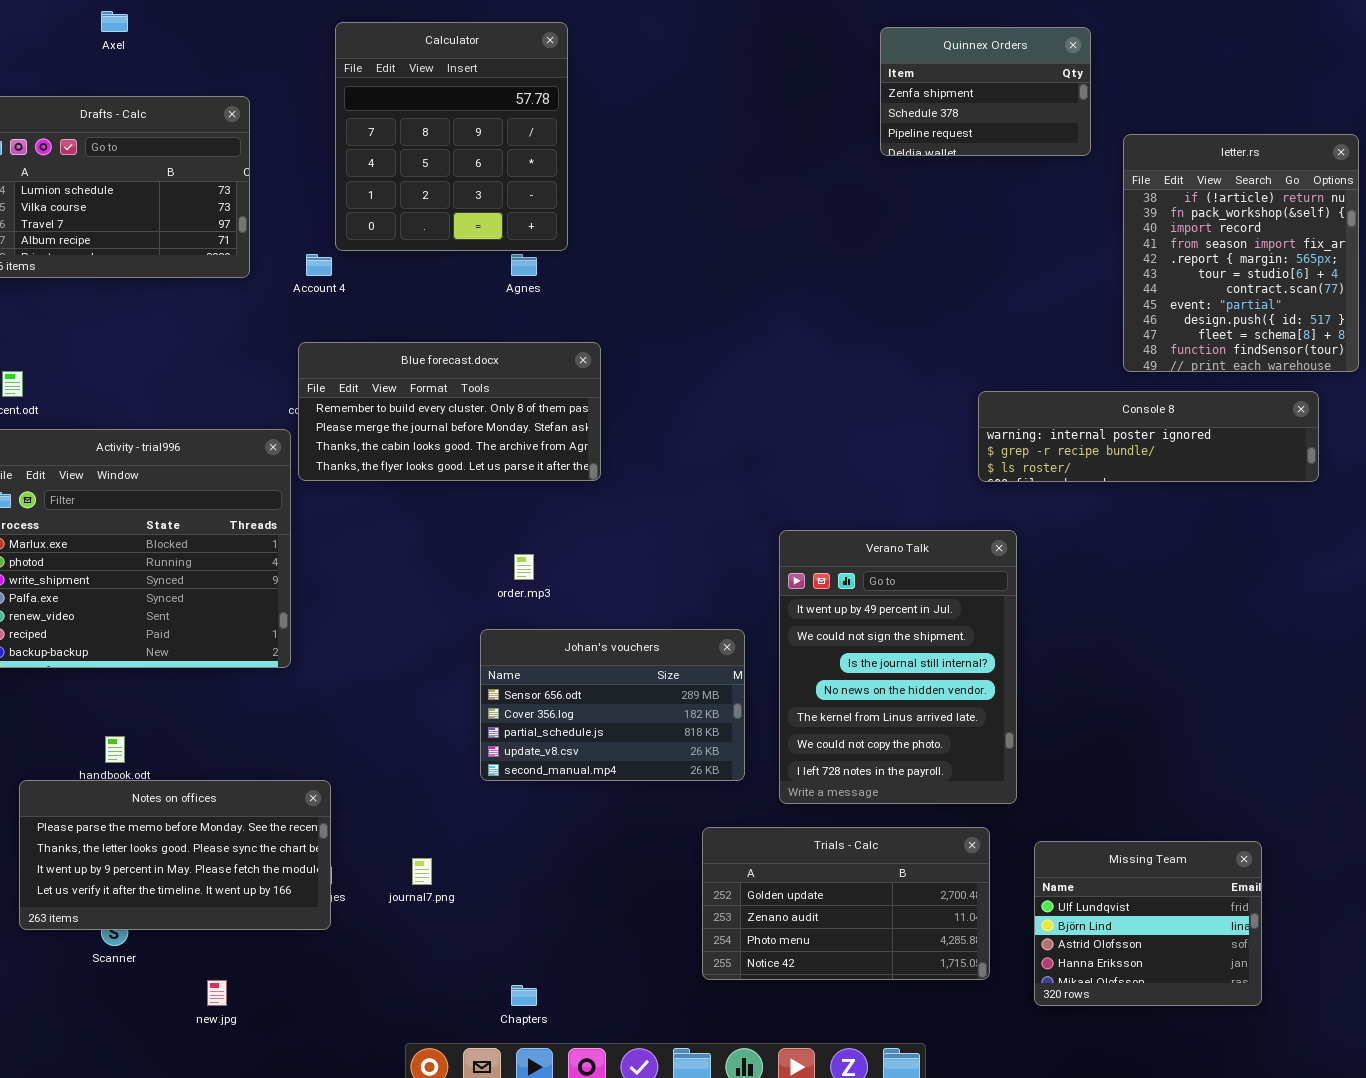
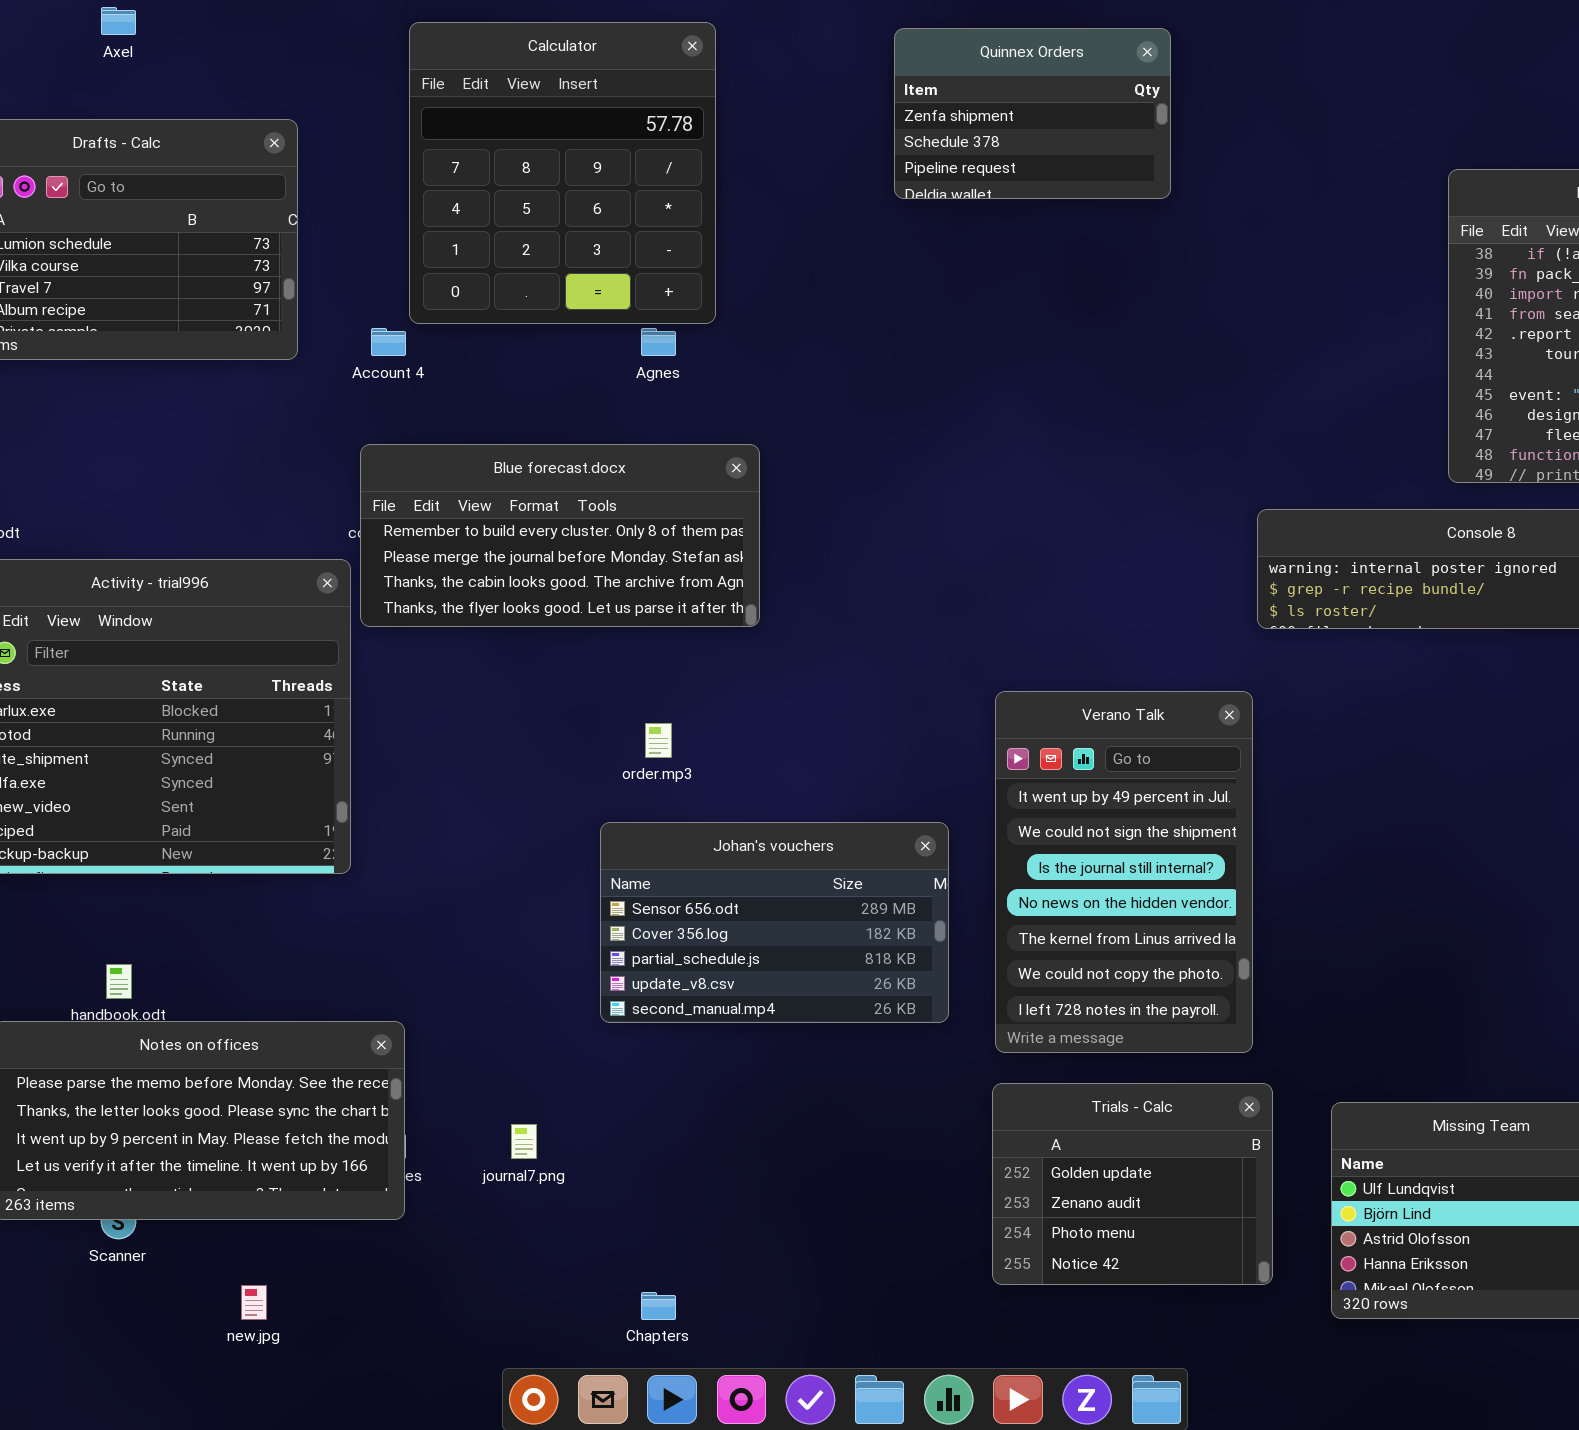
Quinnex Orders: [880,27,1091,156] -> [894,28,1171,199], moved
Verano Talk: [779,530,1017,804] -> [995,691,1253,1053], resized
Trials - Calc: [702,827,990,980] -> [992,1083,1273,1285], resized

